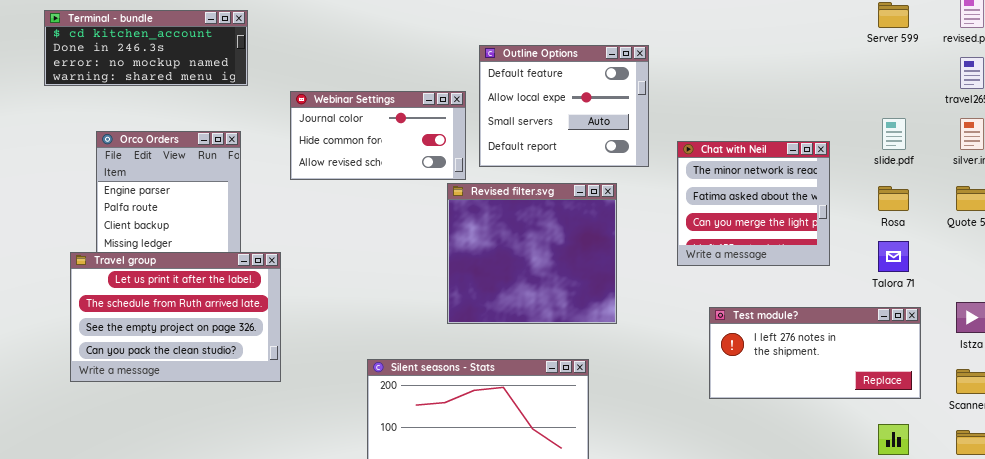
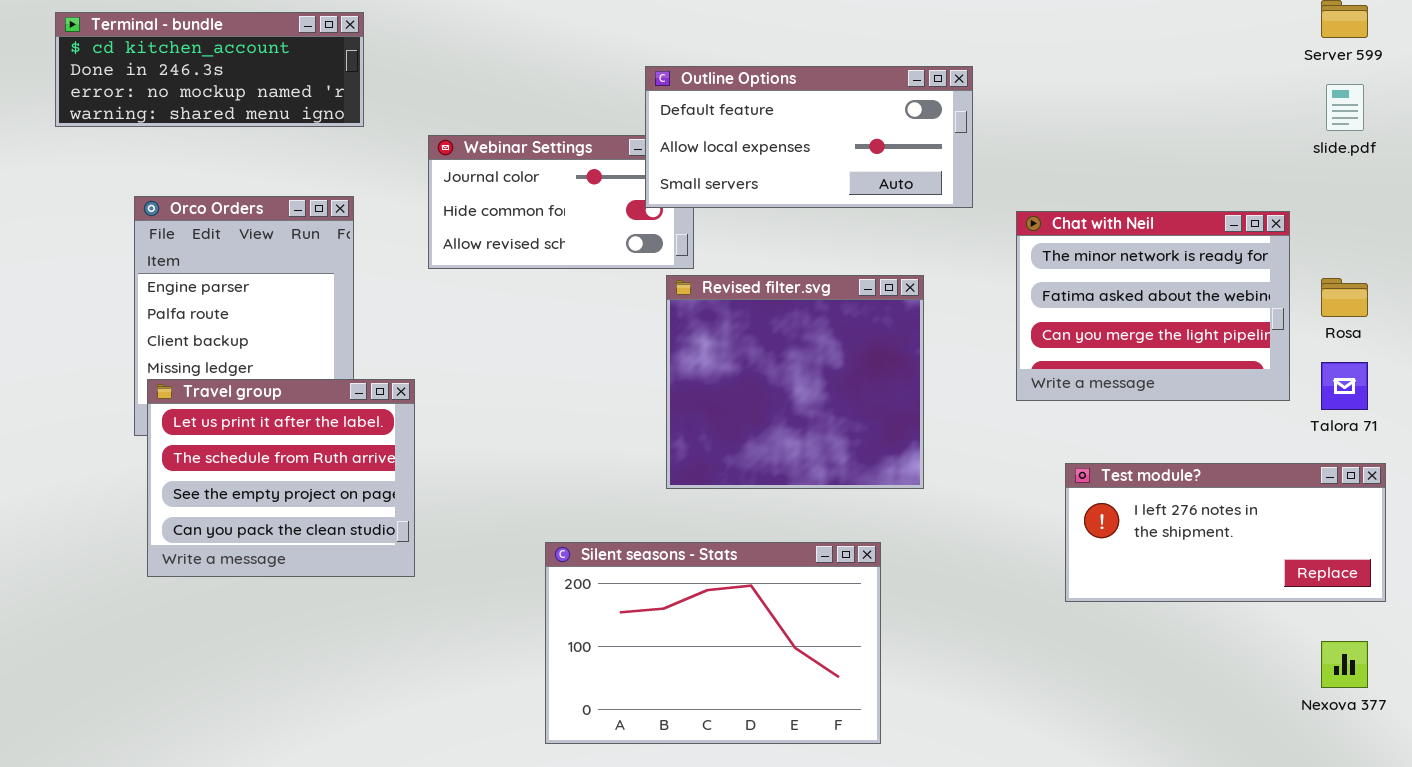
Outline Options: [479,45,649,167] -> [645,66,973,208], resized
slide.pdf: [882,118,906,150] -> [1326,84,1364,131], moved
Chat with Neil: [677,141,830,266] -> [1016,211,1290,401], resized
Travel group: [70,252,281,382] -> [147,379,415,577], resized

